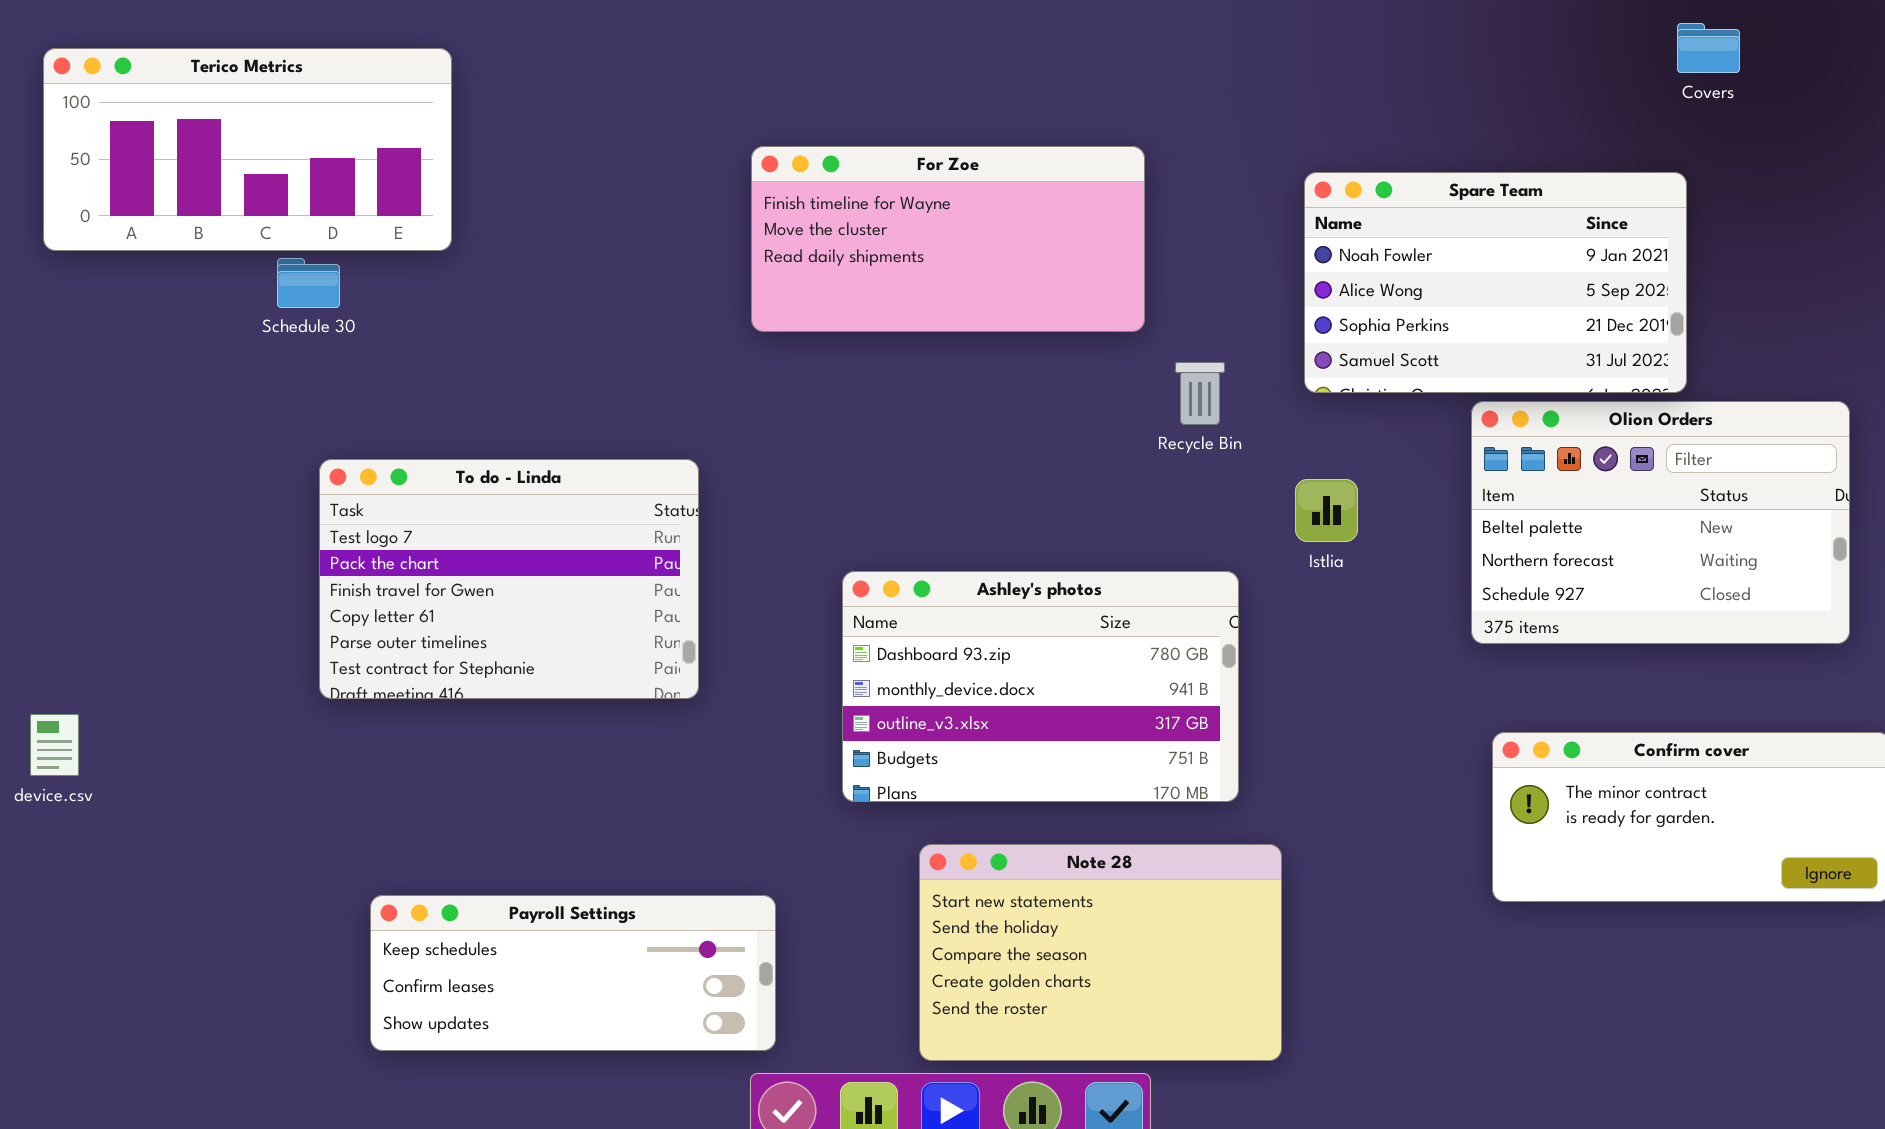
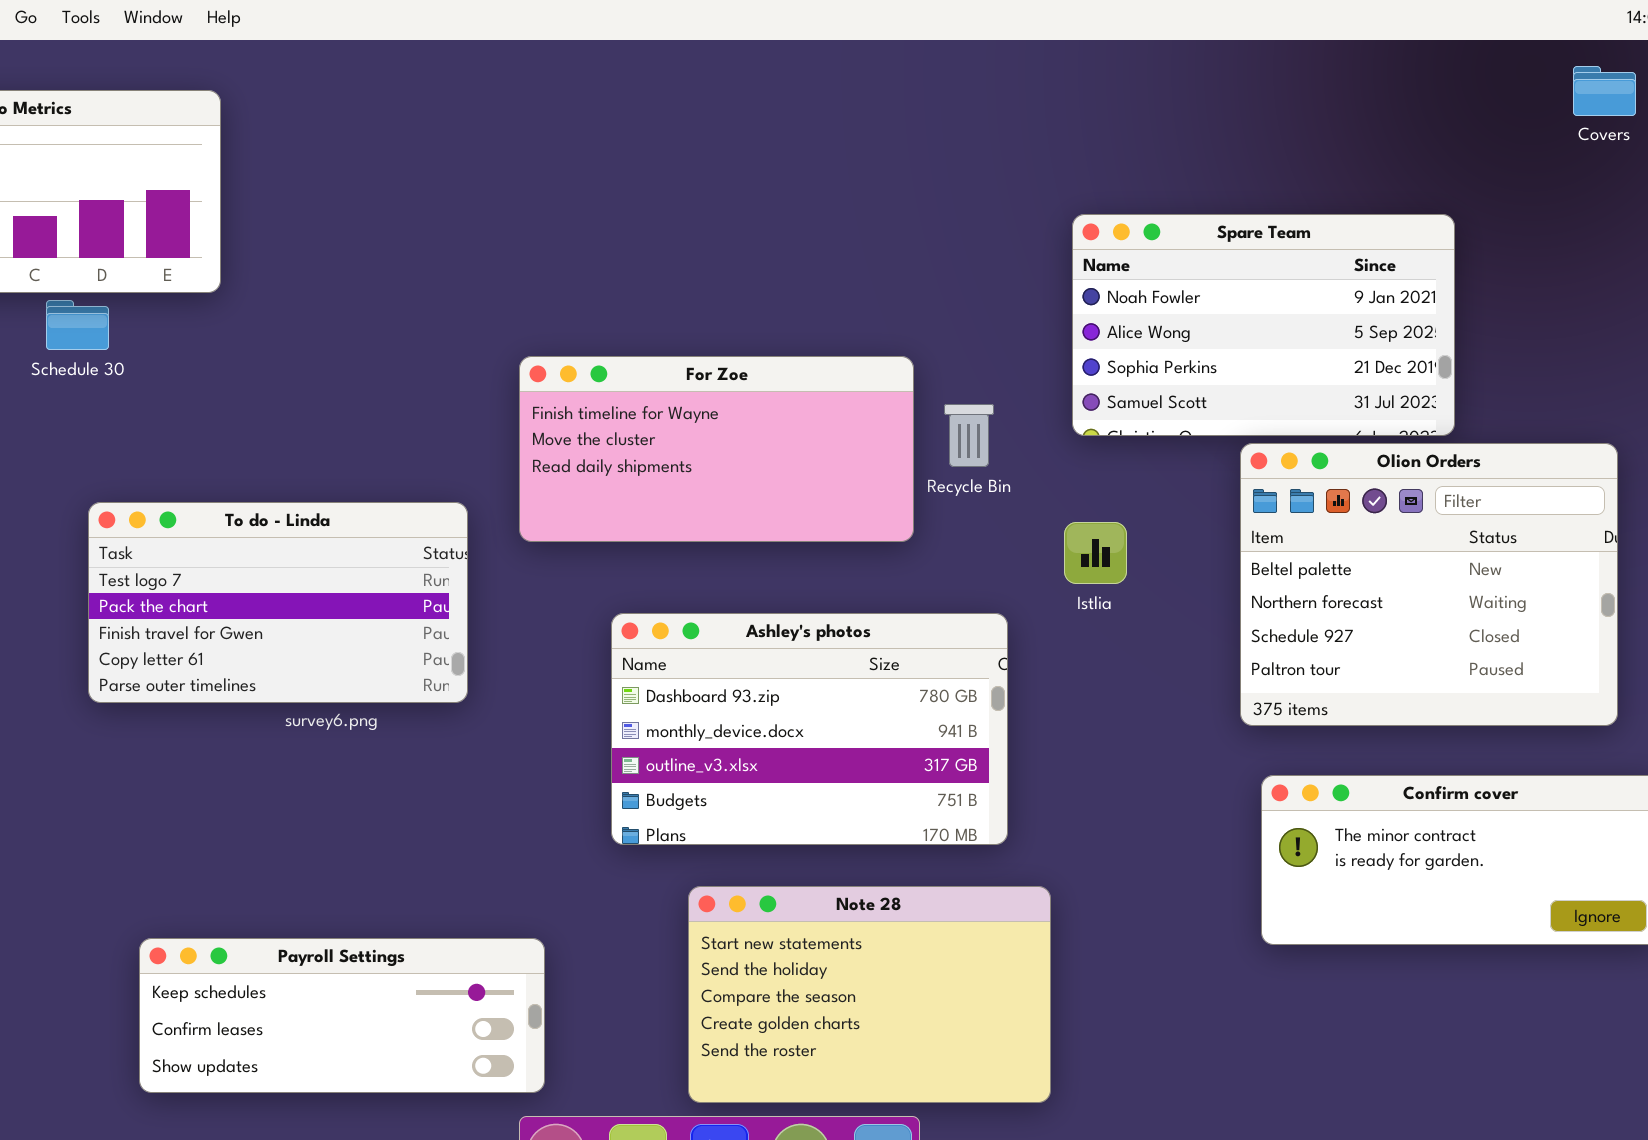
Covers: [1677,23,1740,73] -> [1573,66,1636,116], moved
For Zoe: [751,146,1145,332] -> [519,356,914,542], moved
Olion Orders: [1471,401,1850,644] -> [1240,443,1618,726], resized
To do - Linda: [319,459,699,699] -> [88,502,468,703], resized

